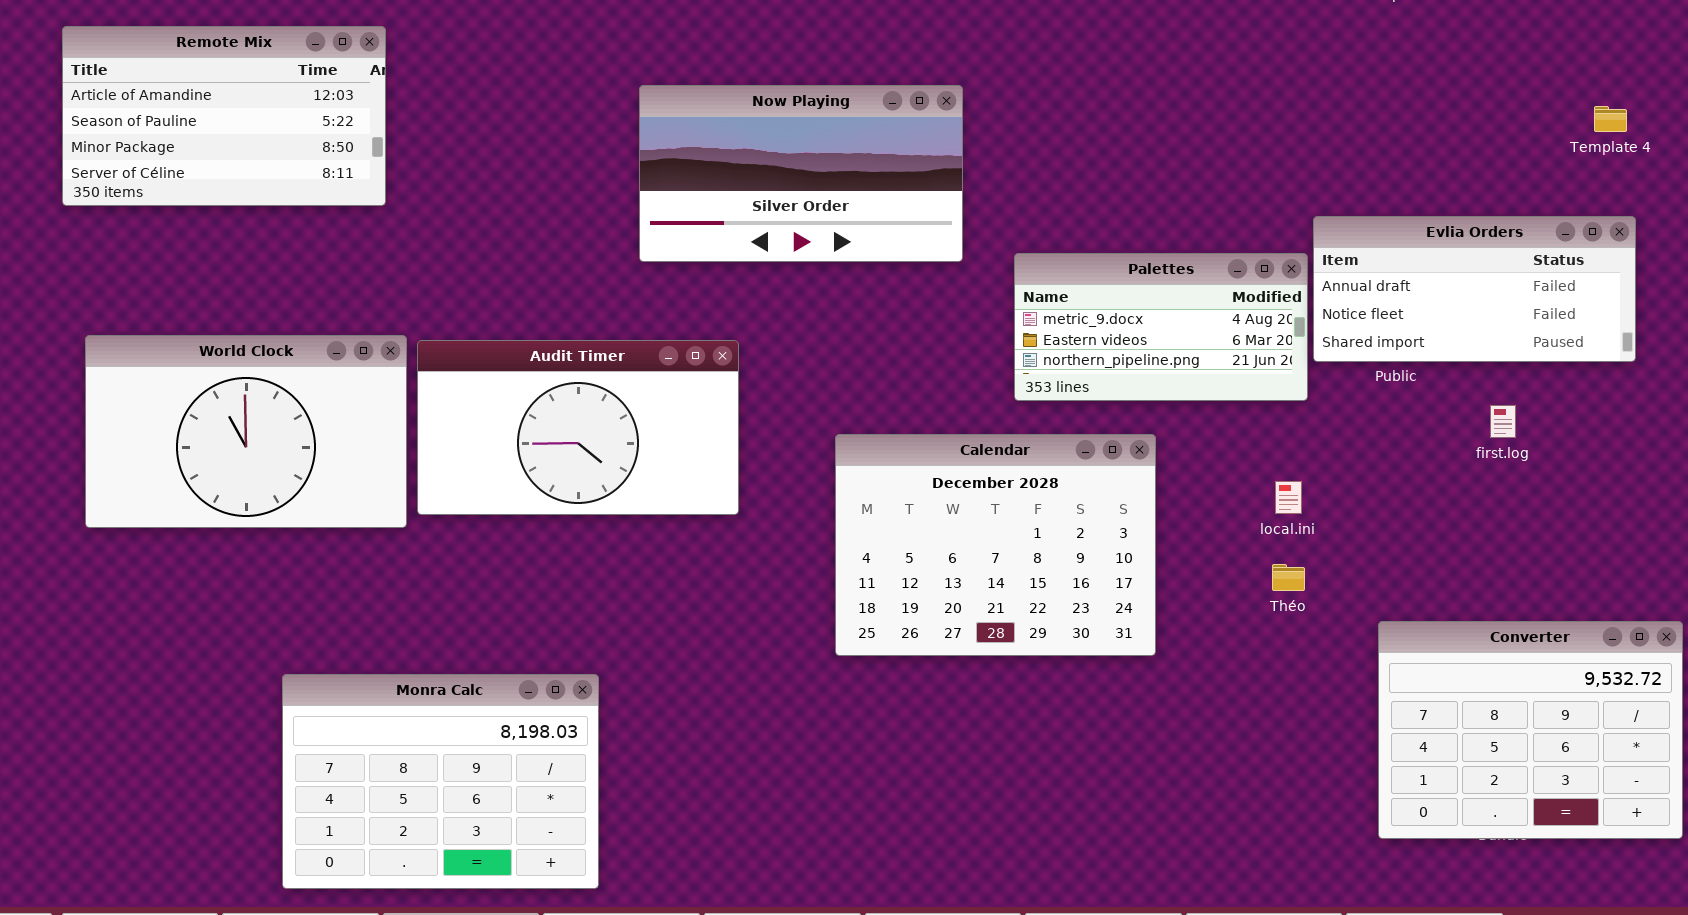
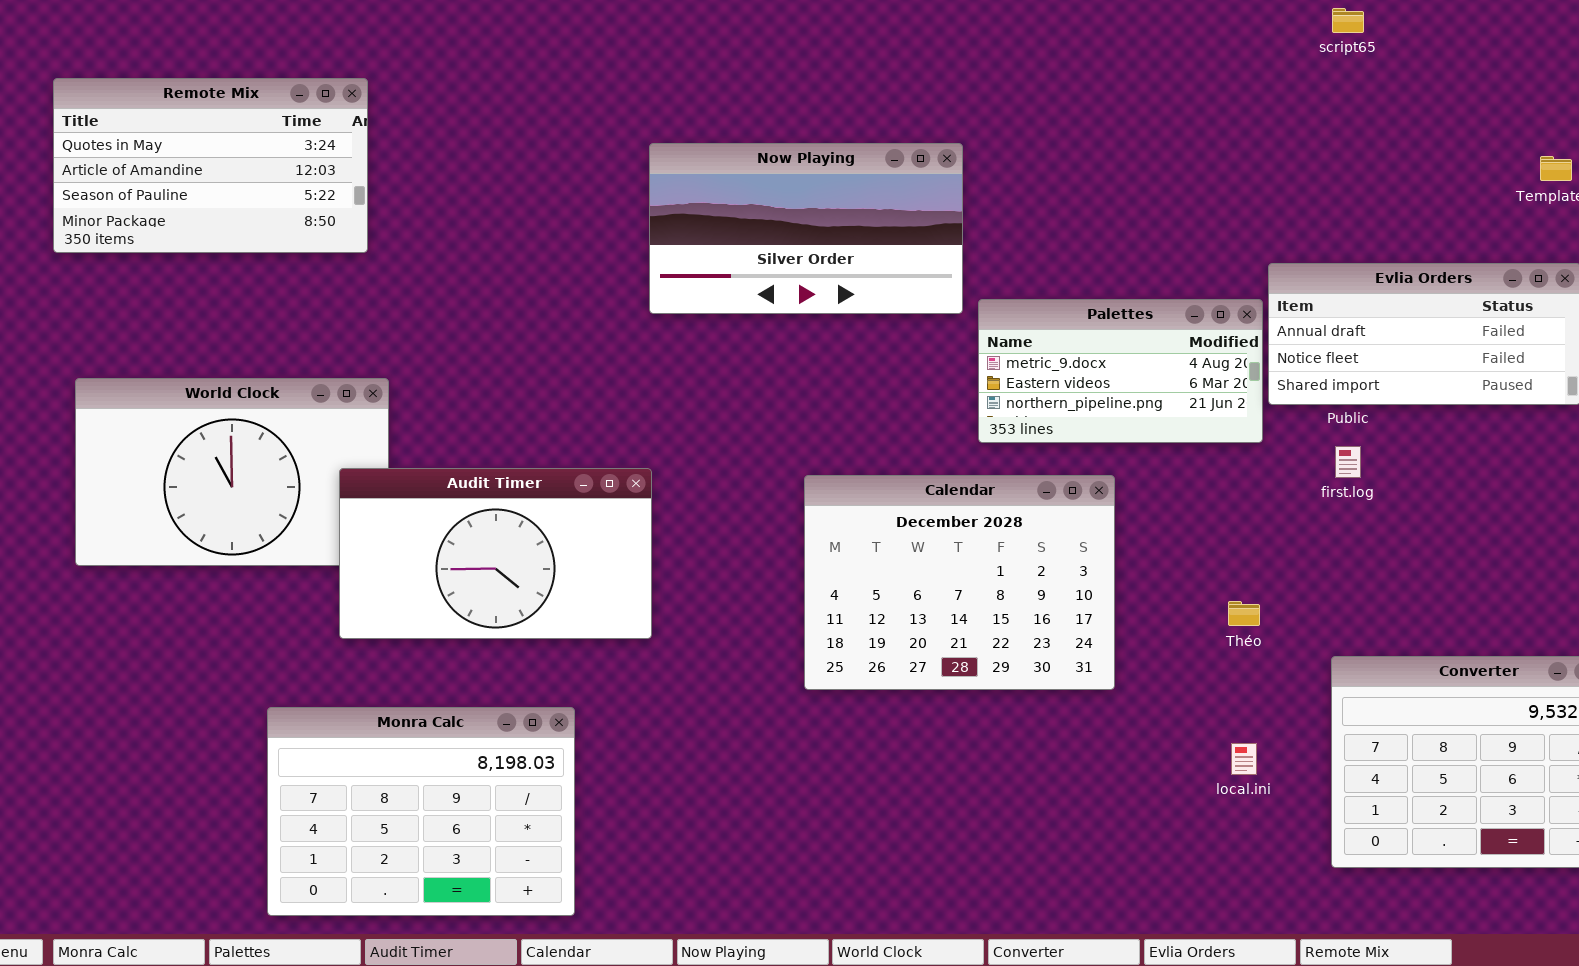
Remote Mix: [62,26,386,206] -> [53,78,368,253], scrolled up 1 row
Now Playing: [639,85,963,262] -> [649,143,963,314], moved
Audit Timer: [417,340,739,515] -> [339,468,652,639], moved
first.log: [1490,405,1516,438] -> [1335,446,1361,478], moved
local.ini: [1275,481,1302,514] -> [1231,743,1257,775], moved

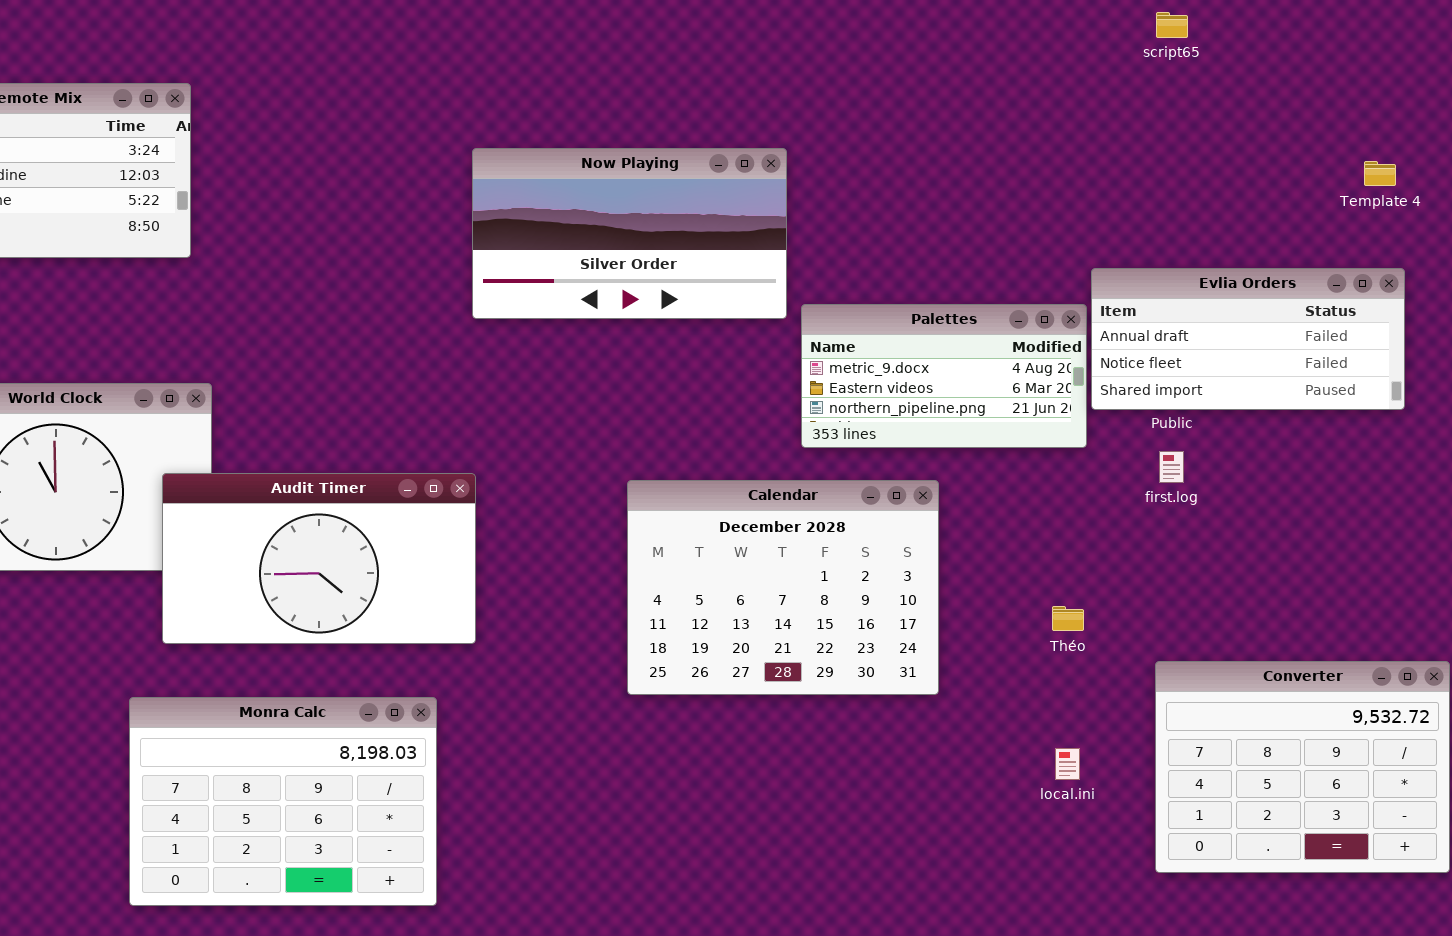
Monra Calc: [267,707,575,916] -> [129,697,437,906], moved

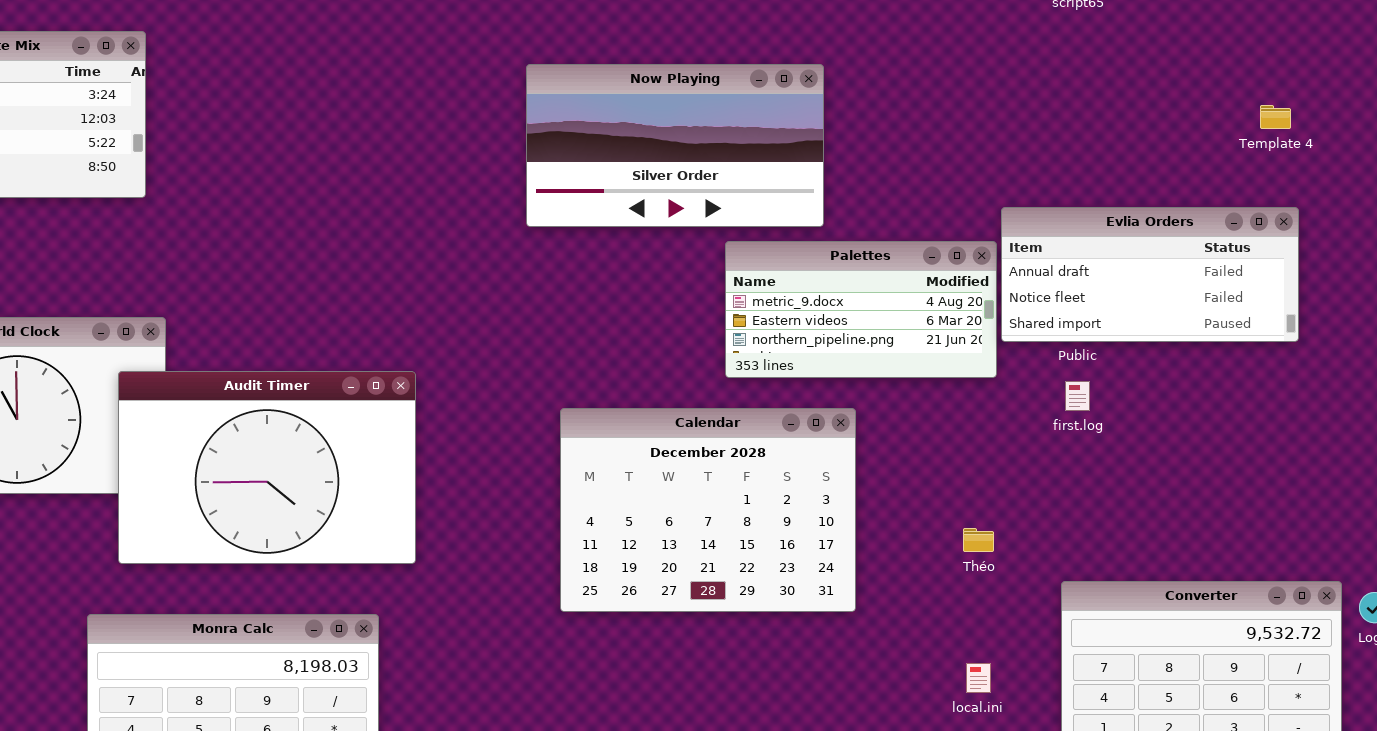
Now Playing: [472,148,787,319] -> [526,64,824,227], moved
Audit Timer: [162,473,476,644] -> [118,371,416,564], resized

